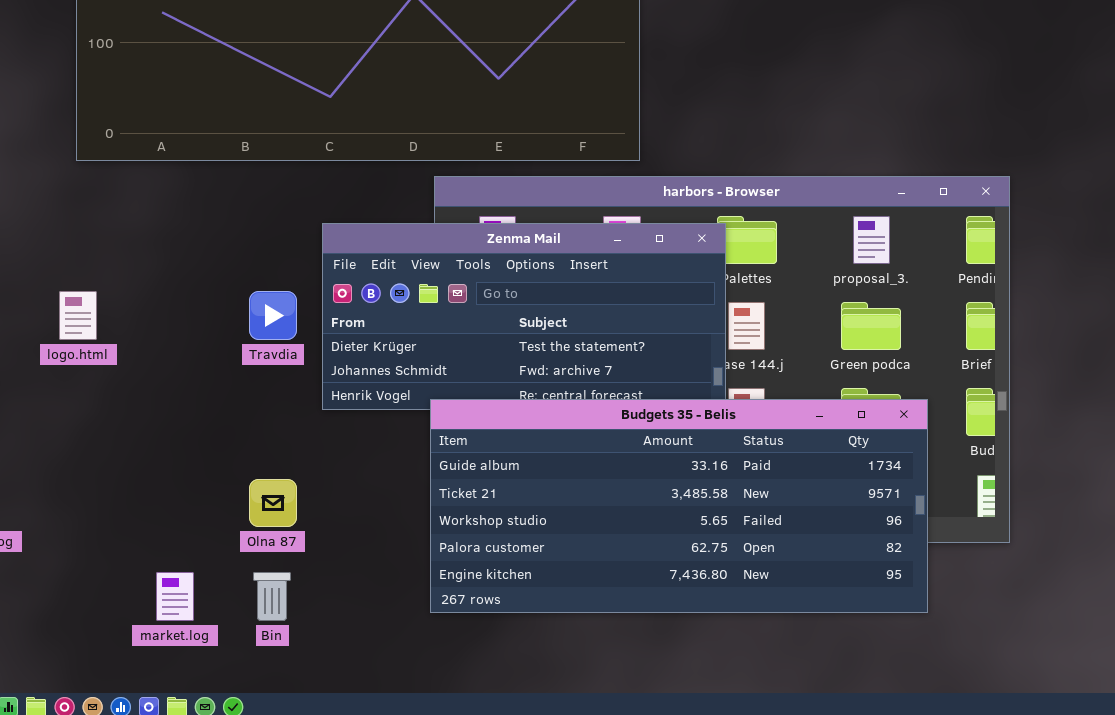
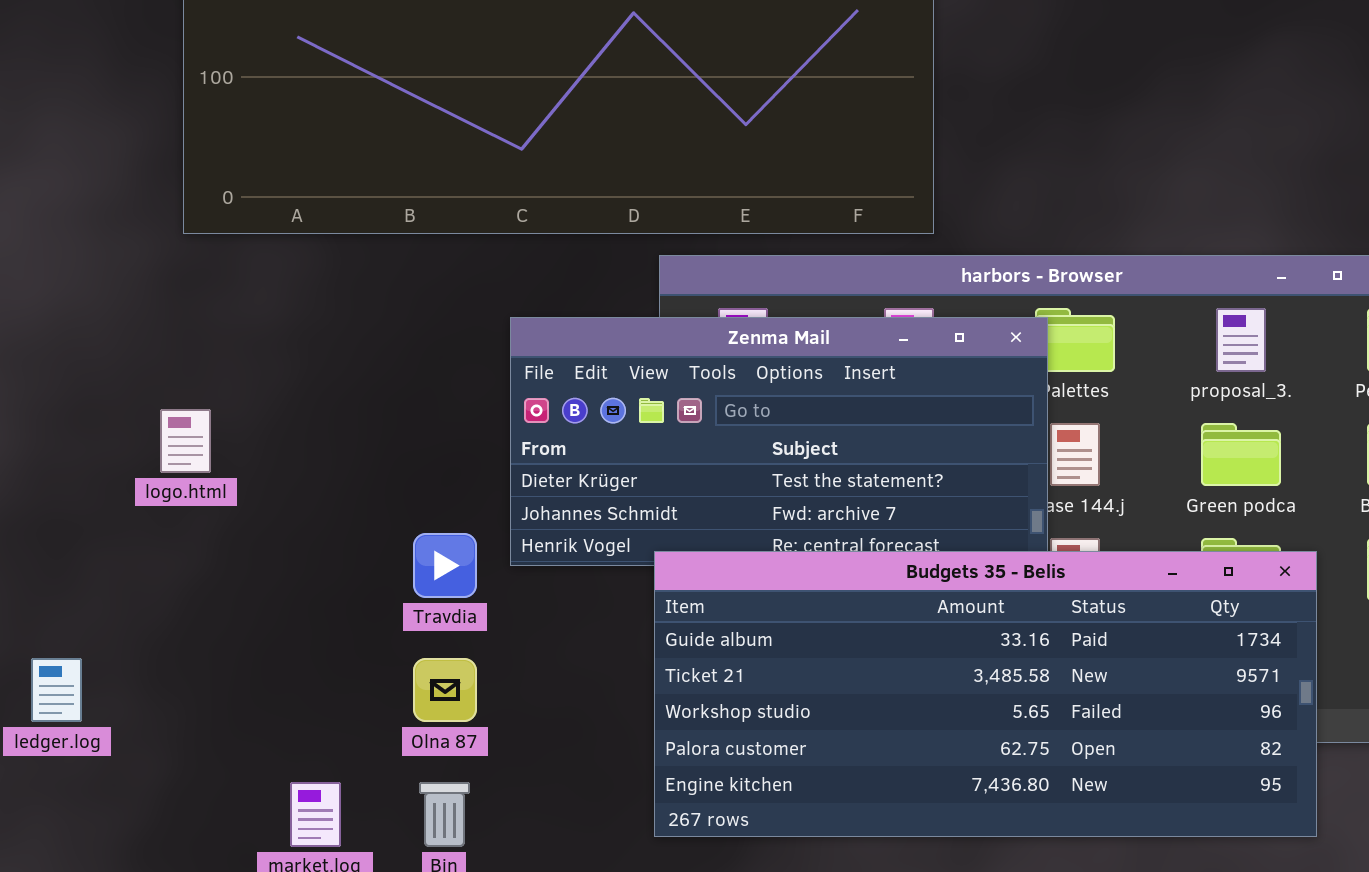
Travdia: [249,291,297,340] -> [413,533,477,598], moved

